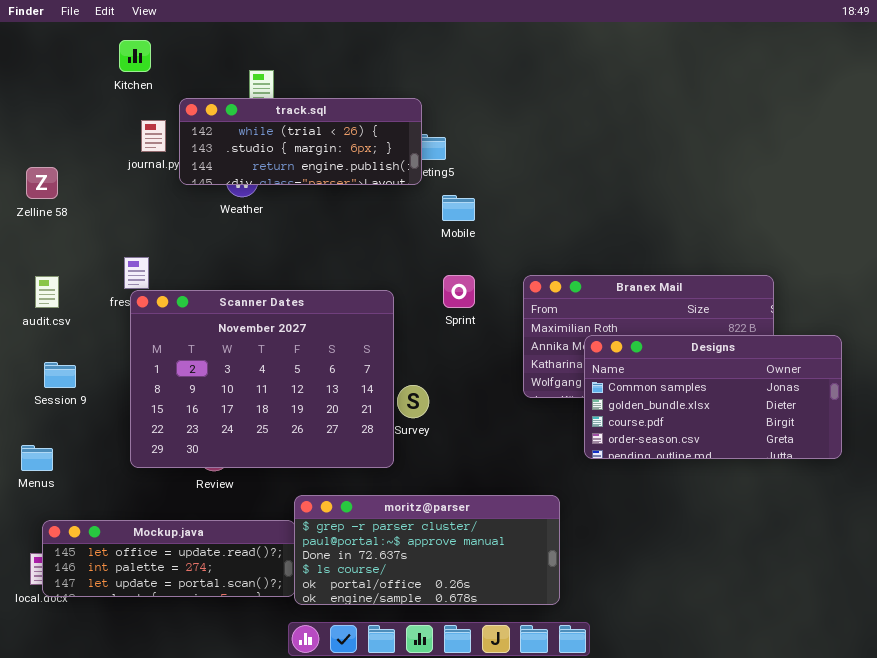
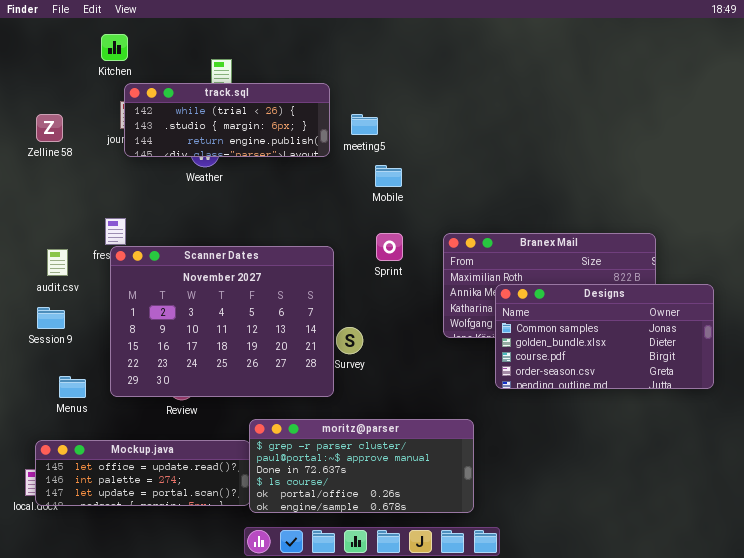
track.sql: [179,98,422,185] -> [124,83,330,157], moved
Zelline 58: [26,167,58,199] -> [36,114,63,142], moved
audit.csv: [35,276,59,308] -> [47,249,68,276], moved
Menus: [21,445,53,471] -> [59,376,86,398], moved

